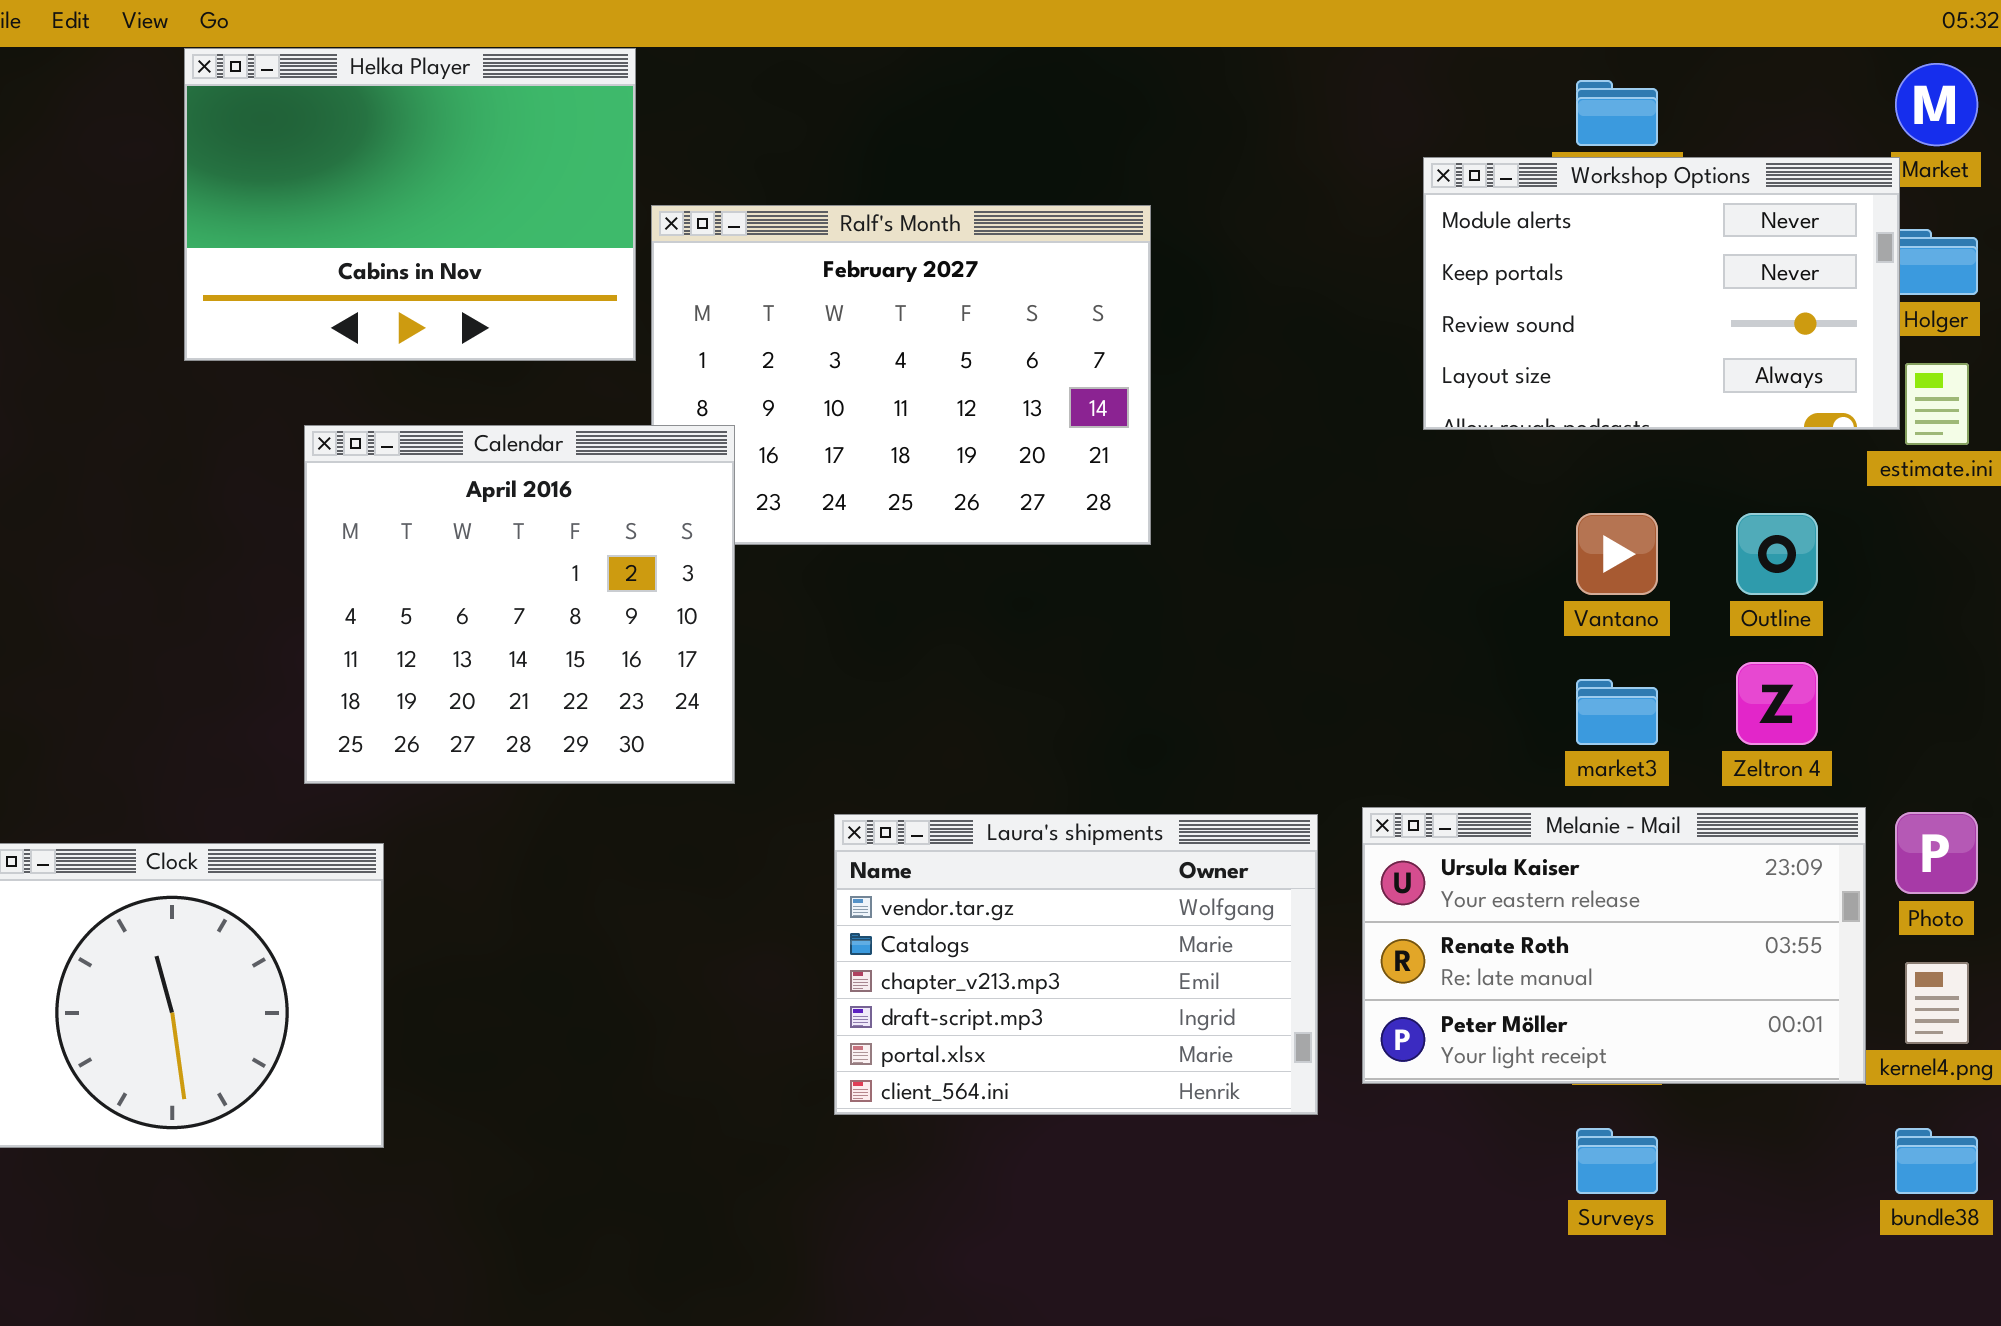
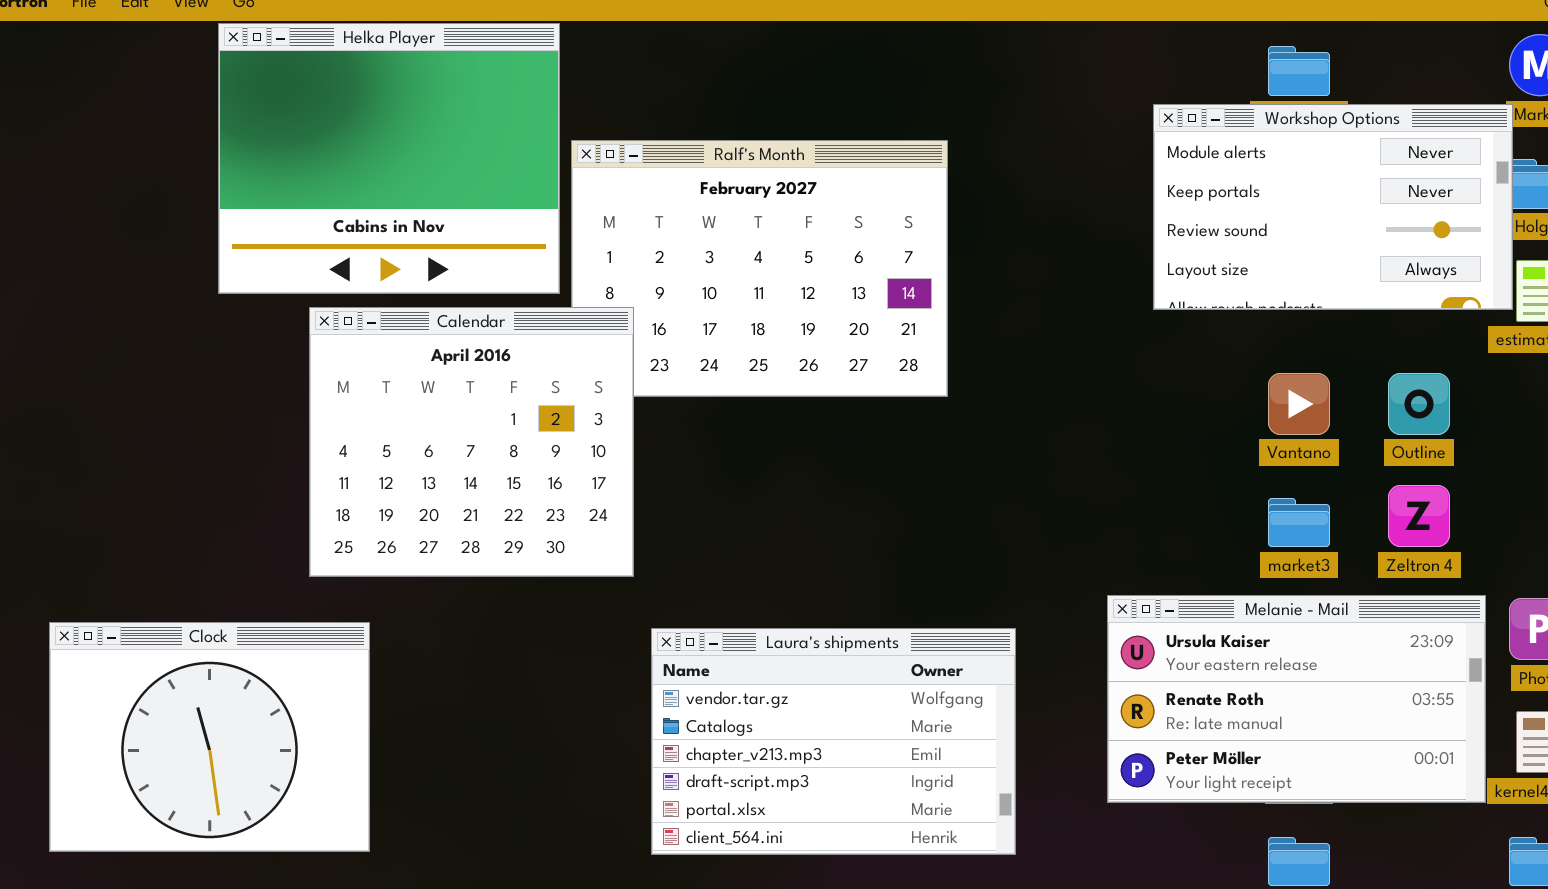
Helka Player: [184,48,636,361] -> [218,23,560,294], resized
Laura's shipments: [834,814,1318,1115] -> [651,628,1016,855], moved

